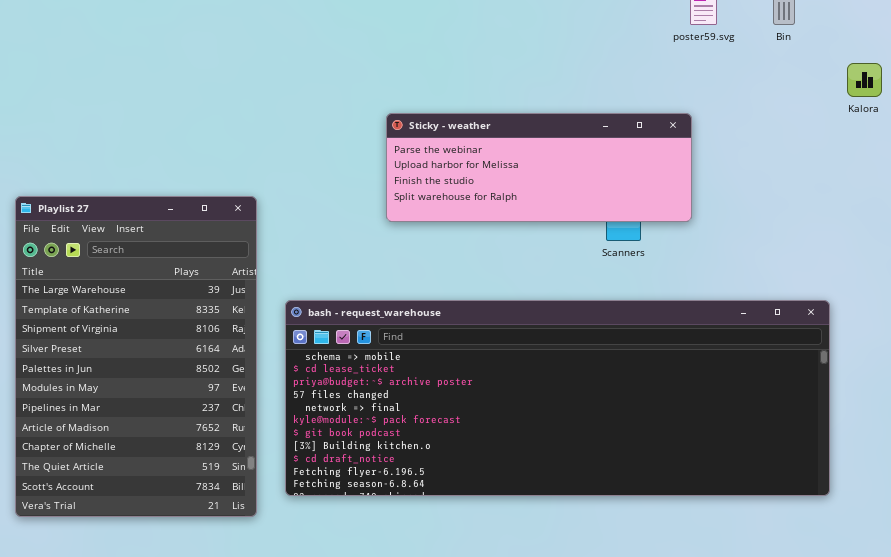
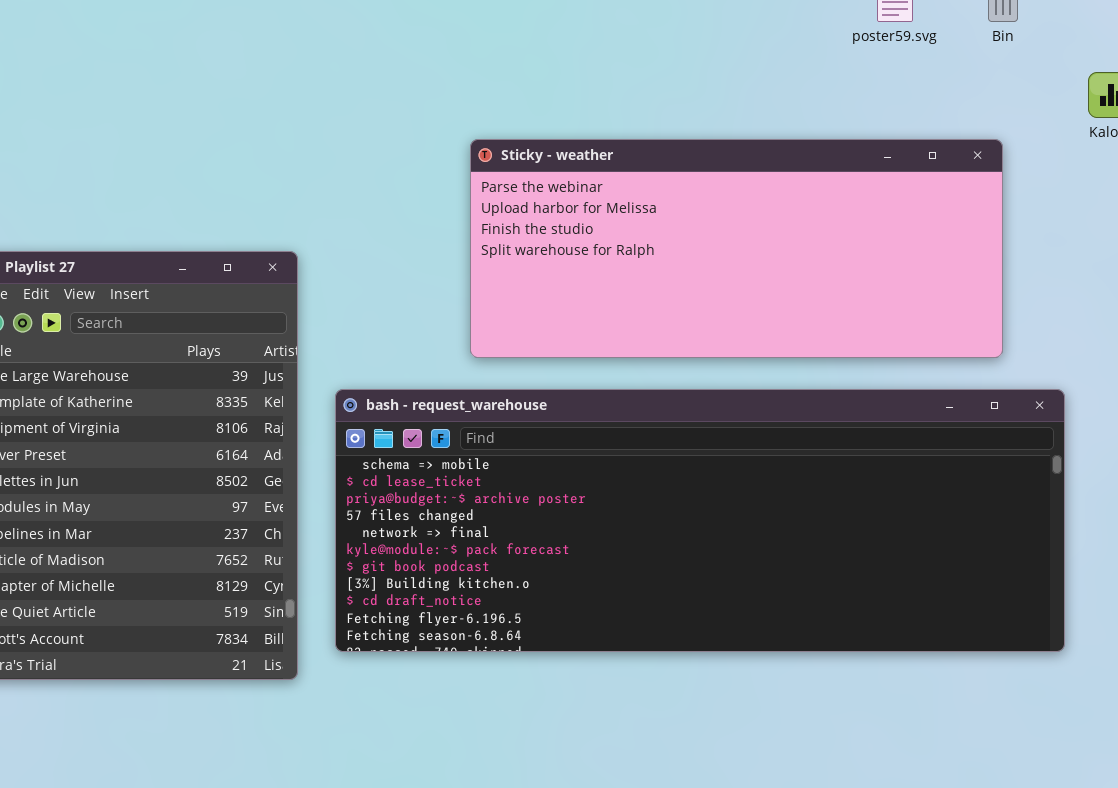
Sticky - weather: [386,113,692,222] -> [470,139,1003,358], resized

